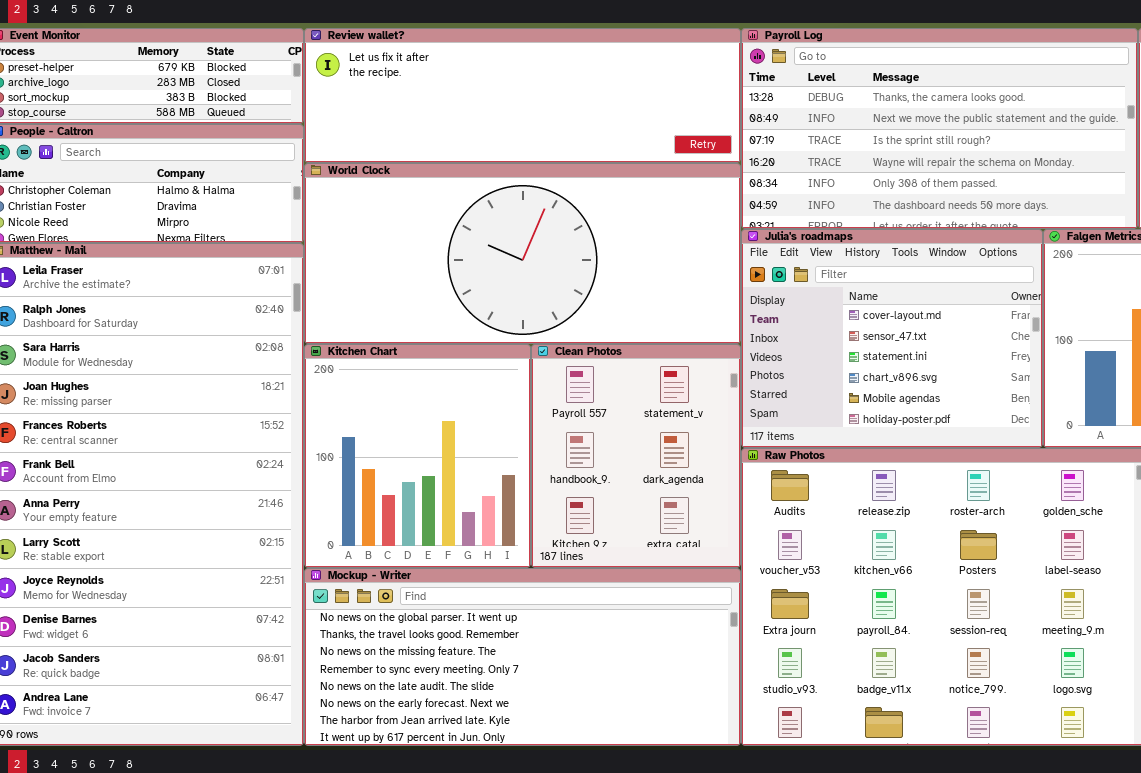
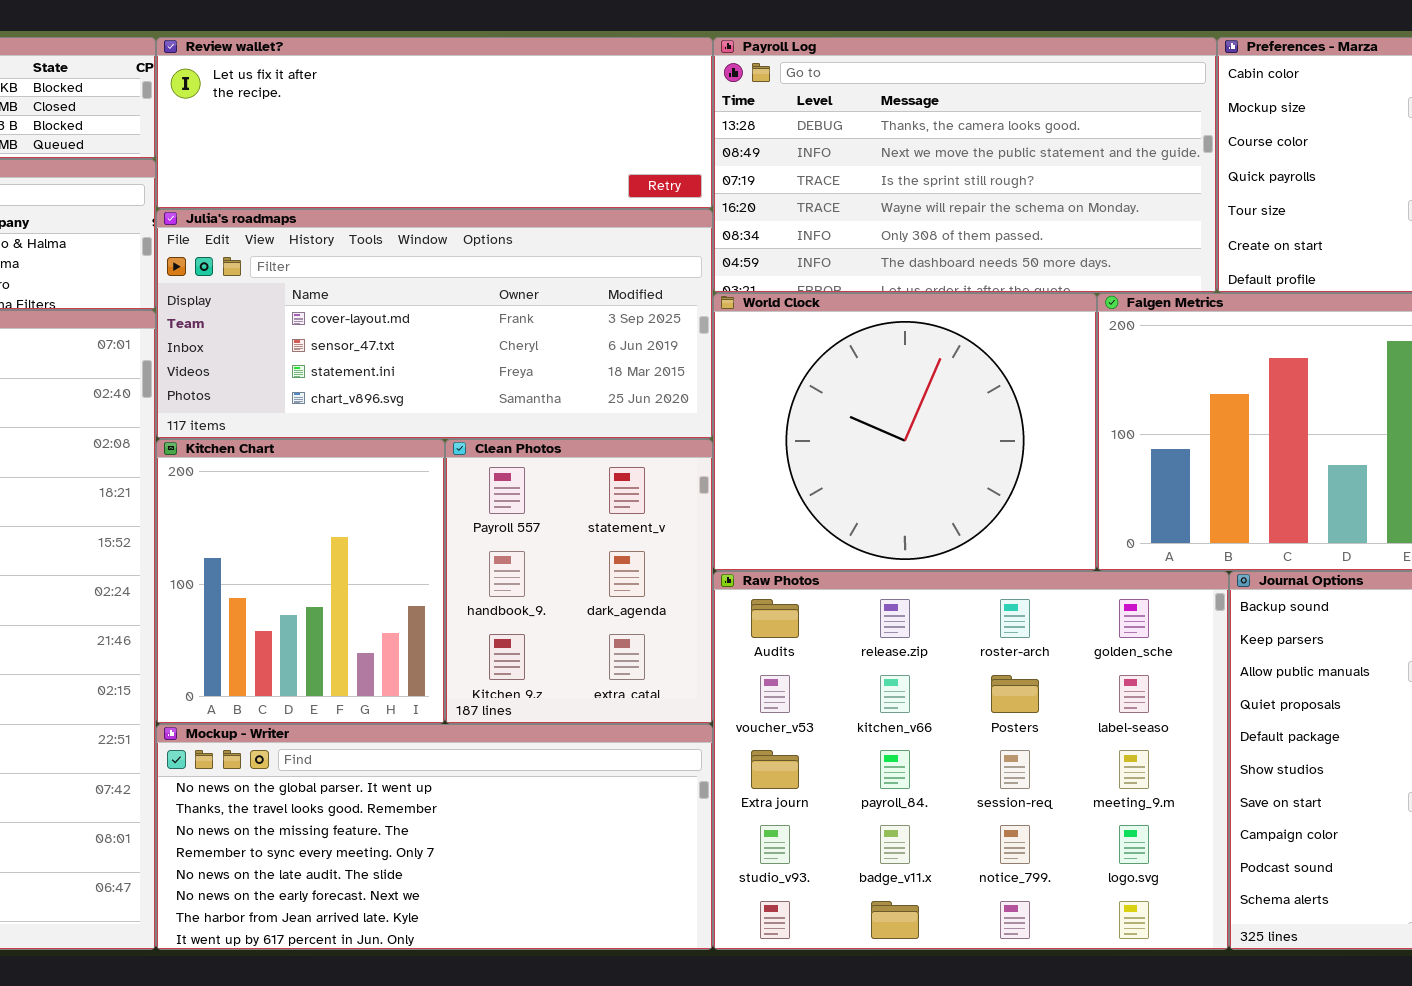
World Clock: [304,163,741,344] -> [713,293,1097,571], moved, resized
Julia's roadmaps: [741,229,1043,448] -> [156,209,713,439], moved, resized

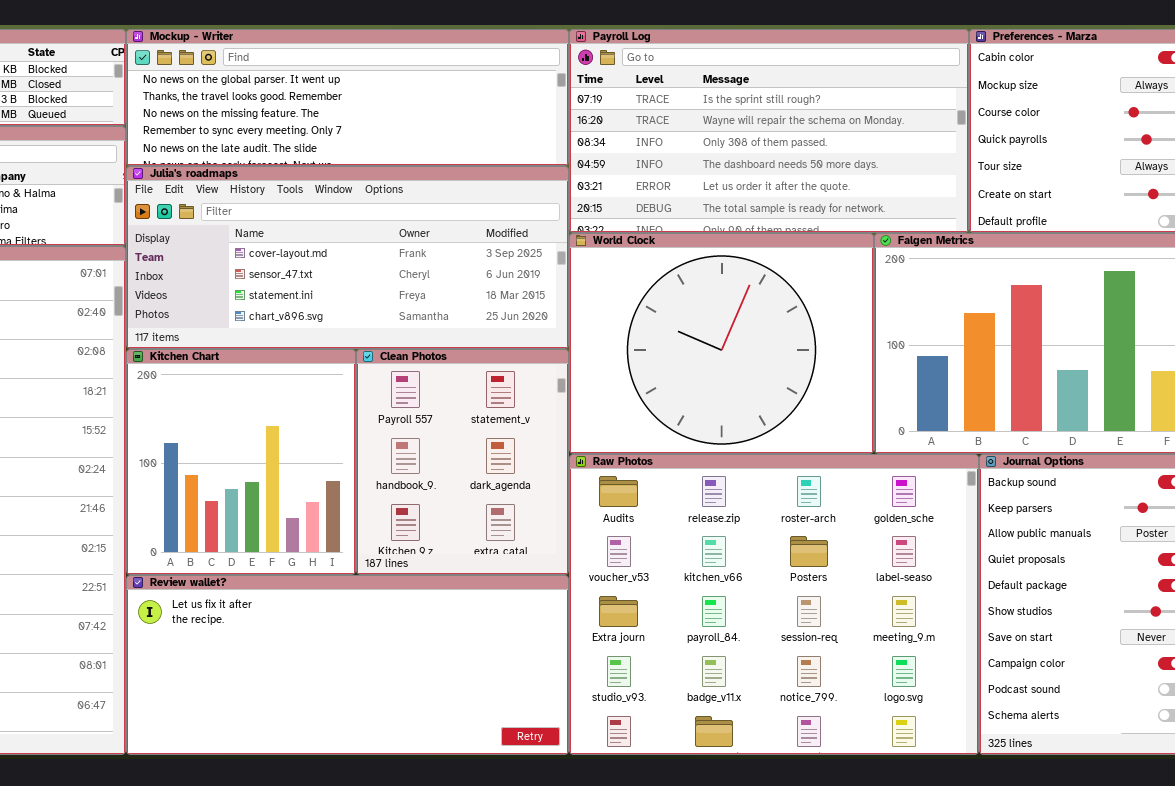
Review wallet?: [156,37,713,209] -> [126,575,569,755], moved, resized
Payroll Log: [713,37,1217,293] -> [569,29,969,233], scrolled down 2 rows
Mockup - Writer: [156,724,713,950] -> [126,29,569,166], moved, resized

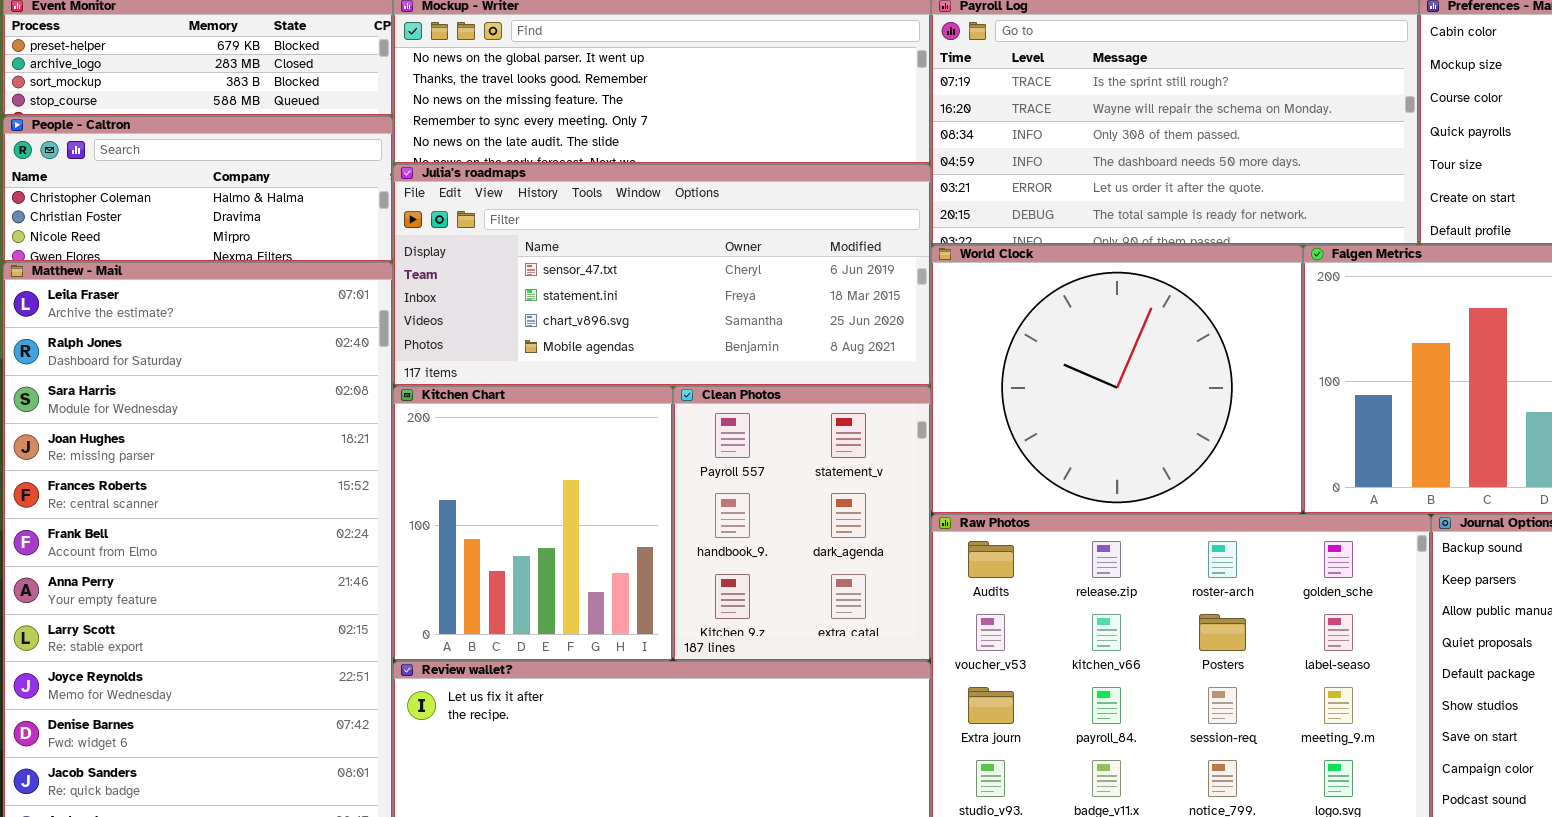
Julia's roadmaps: [126,166,569,349] -> [393,164,931,386], scrolled down 1 row

